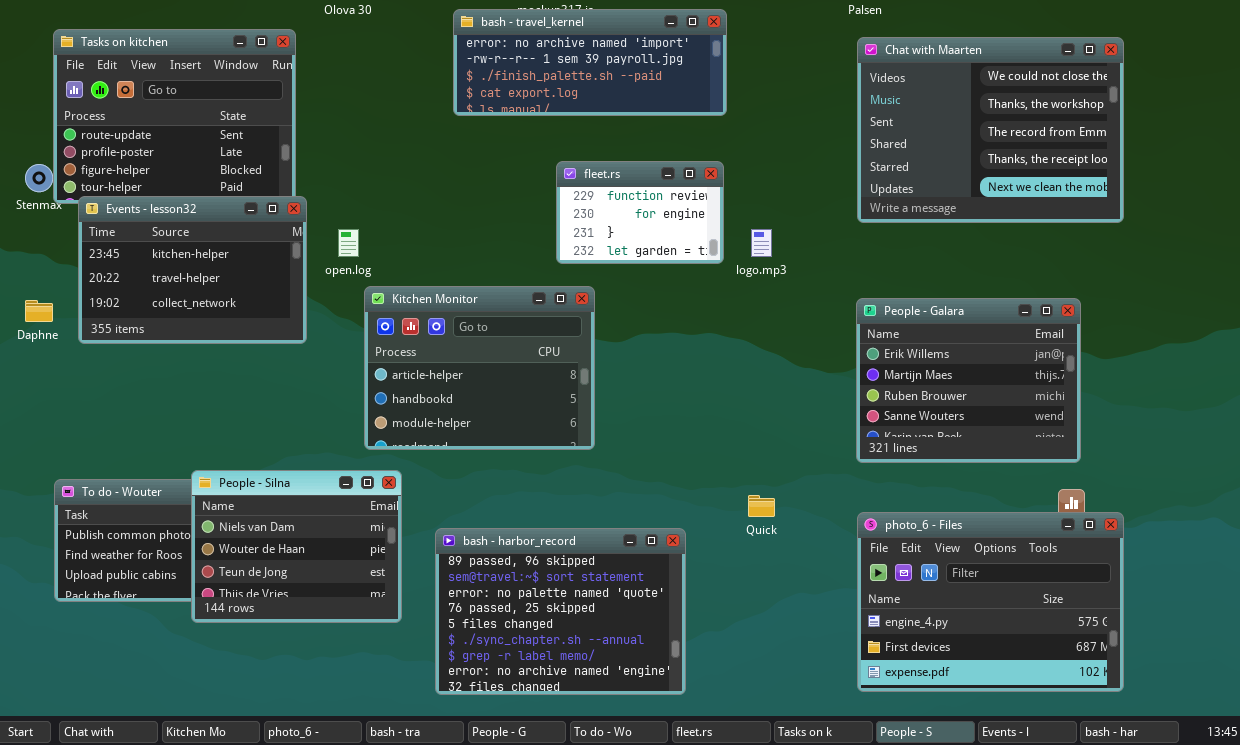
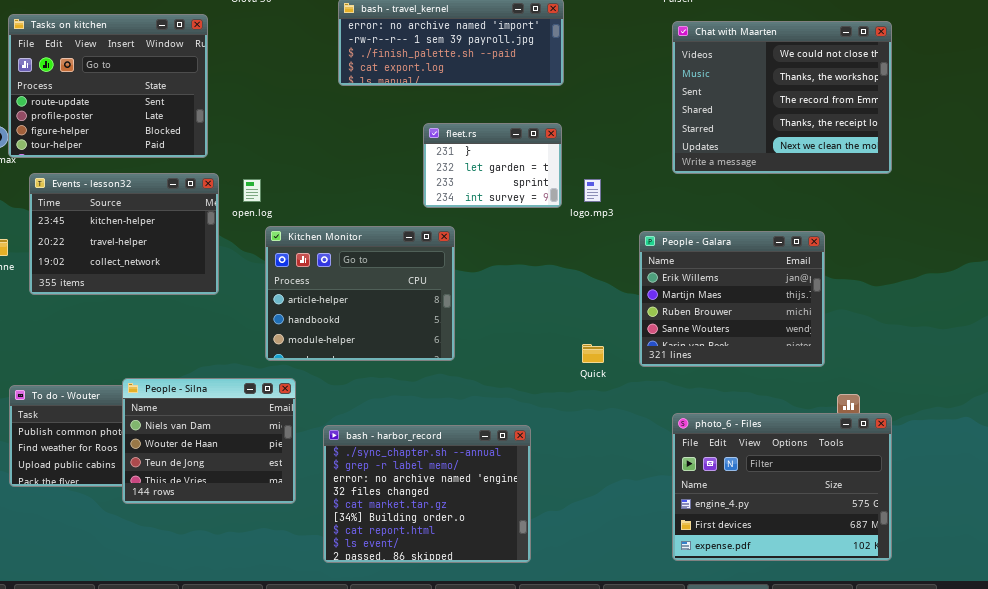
fleet.rs: [556,161,724,264] -> [423,123,562,208], scrolled down 2 rows
Events - lesson32: [78,196,307,344] -> [29,173,219,295], moved
People - Galara: [856,298,1081,463] -> [639,231,825,367], moved
Quick: [748,495,775,517] -> [582,344,604,363], moved
bash - harbor_record: [435,528,686,695] -> [323,425,531,563], scrolled down 5 rows

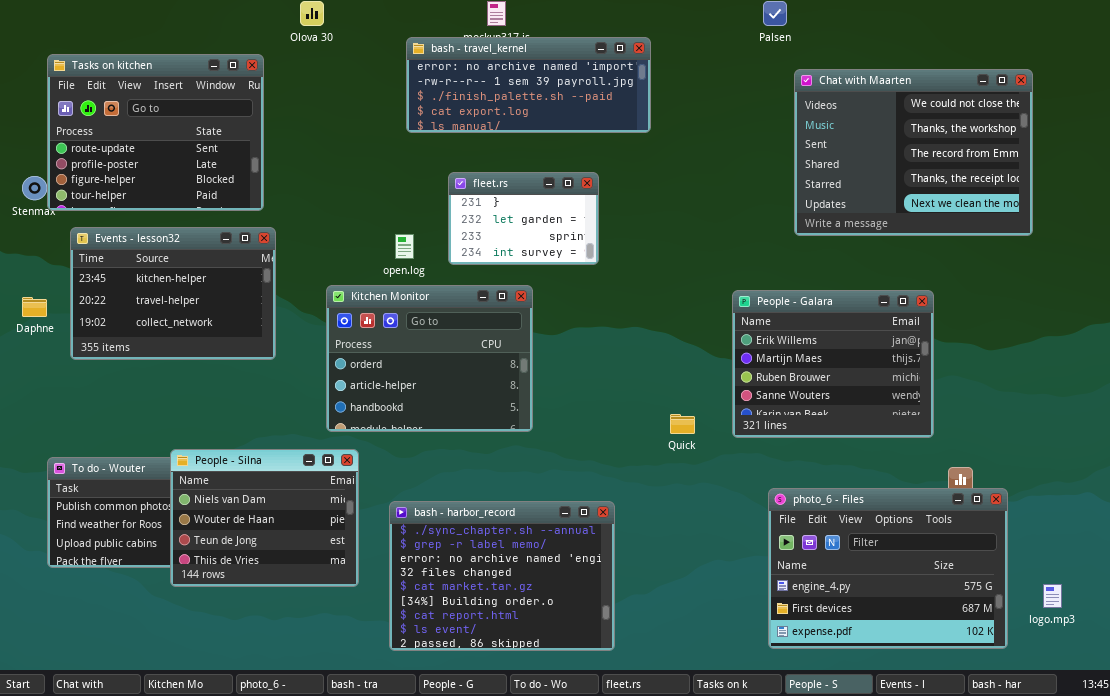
Chat with Maarten: [672,21,892,174] -> [794,69,1033,236], moved
fleet.rs: [423,123,562,208] -> [448,172,599,265], moved
open.log: [243,179,261,202] -> [395,234,414,259], moved
logo.mp3: [584,179,601,202] -> [1043,584,1062,608], moved
Kitchen Monitor: [265,226,455,361] -> [326,285,533,432], scrolled up 1 row

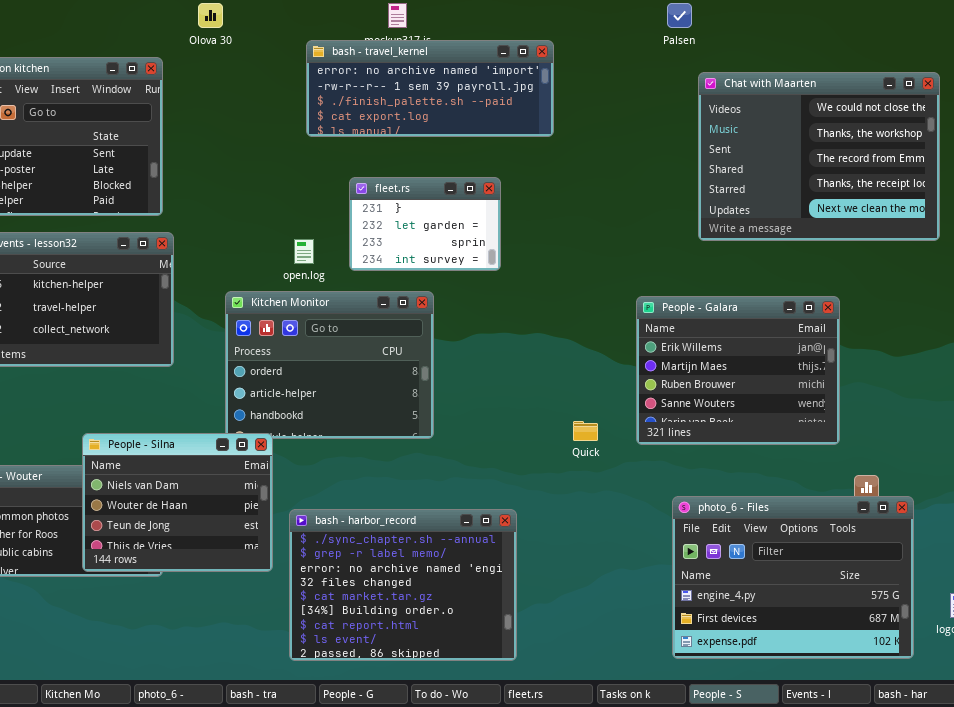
People - Silna: [170,449,359,587] -> [82,433,273,572], moved

